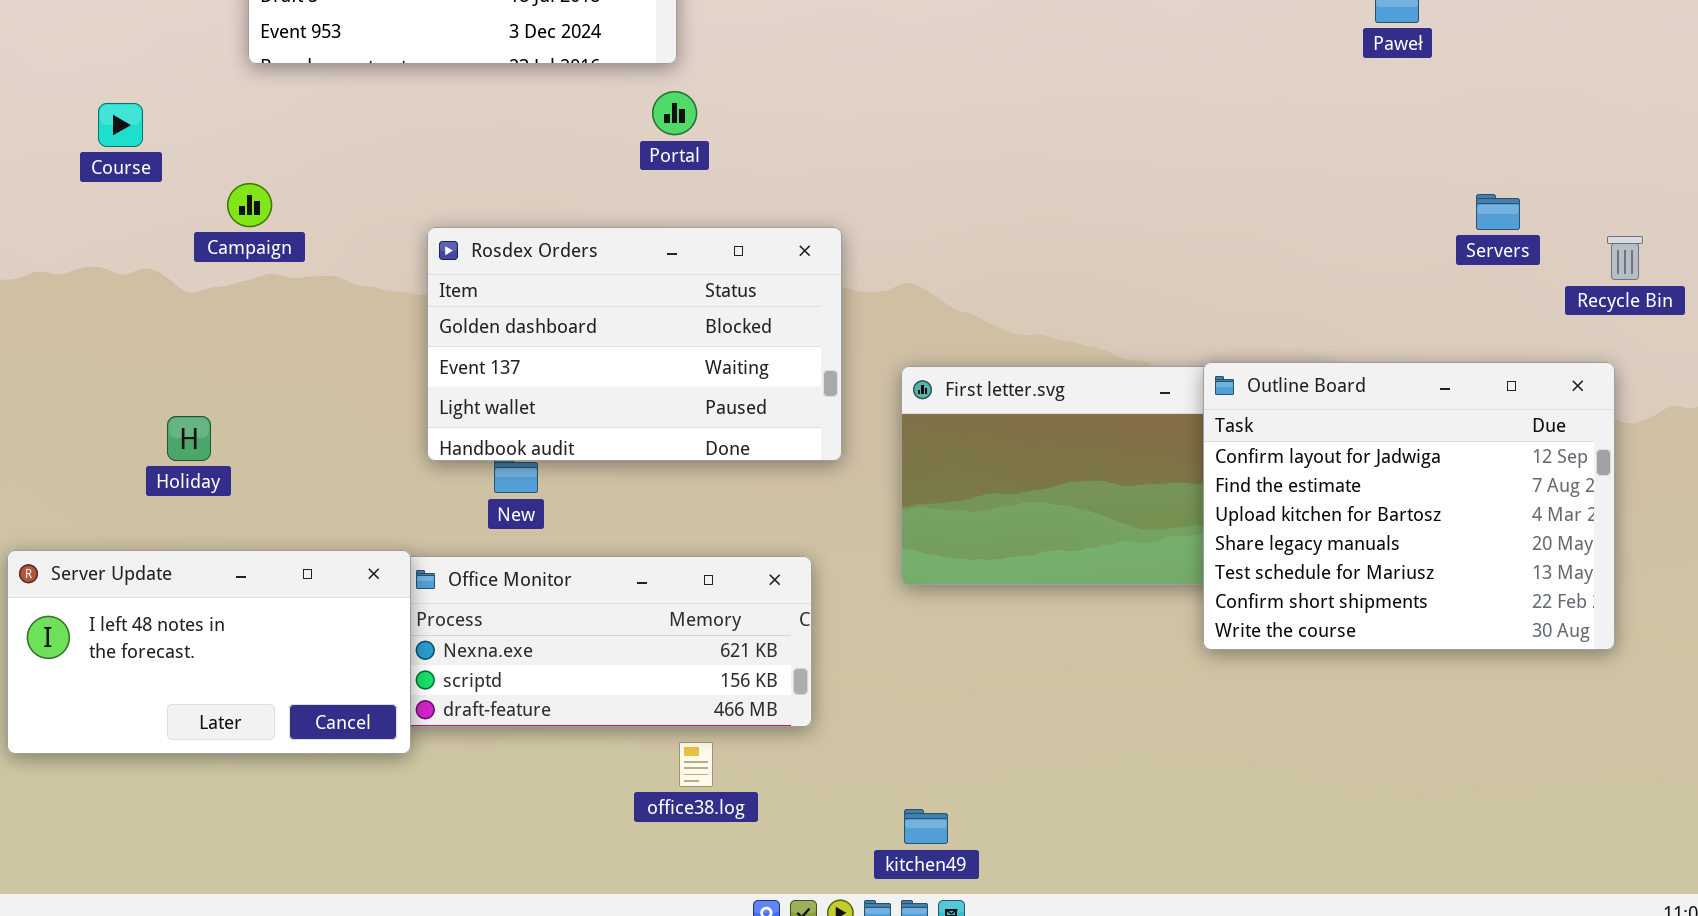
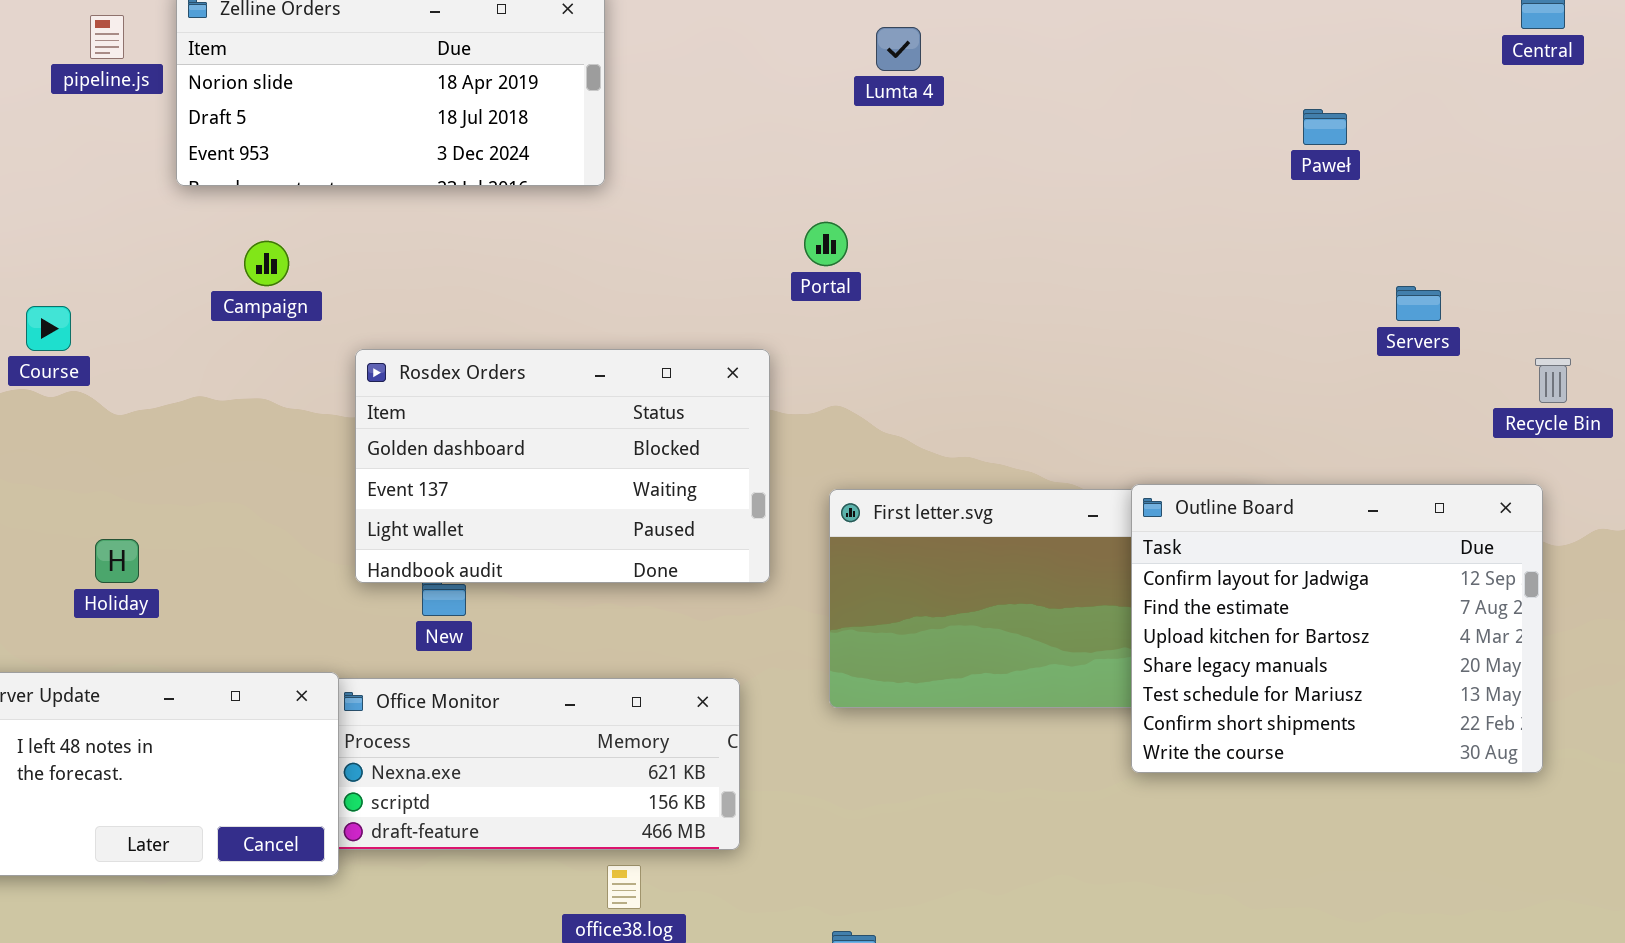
Portal: [652,91,697,135] -> [804,222,848,266], moved
Course: [98,103,143,147] -> [26,306,71,351], moved
Campaign: [227,183,272,227] -> [244,241,289,286], moved
Servers: [1476,194,1520,230] -> [1396,286,1441,321], moved

